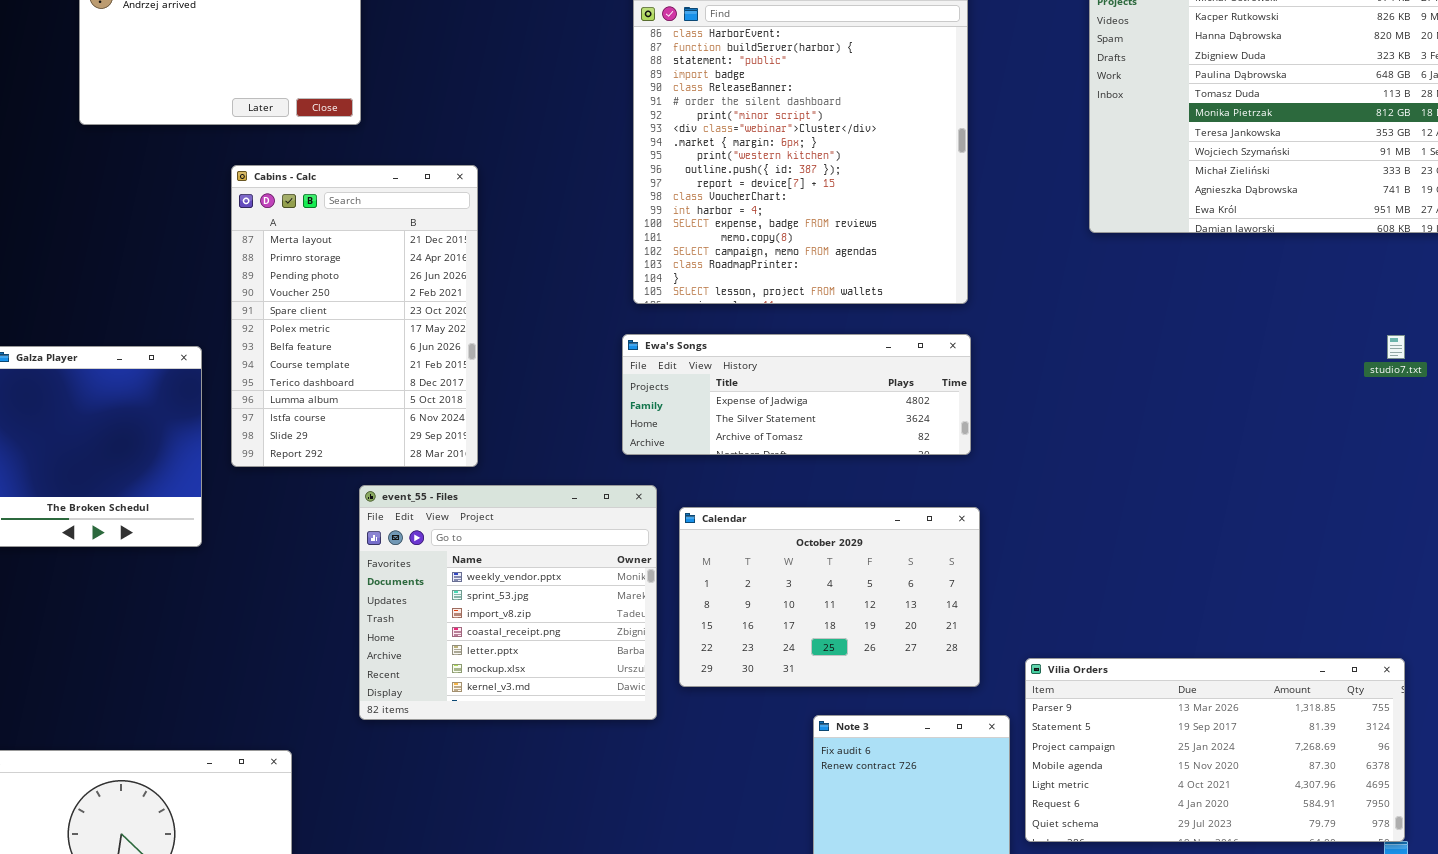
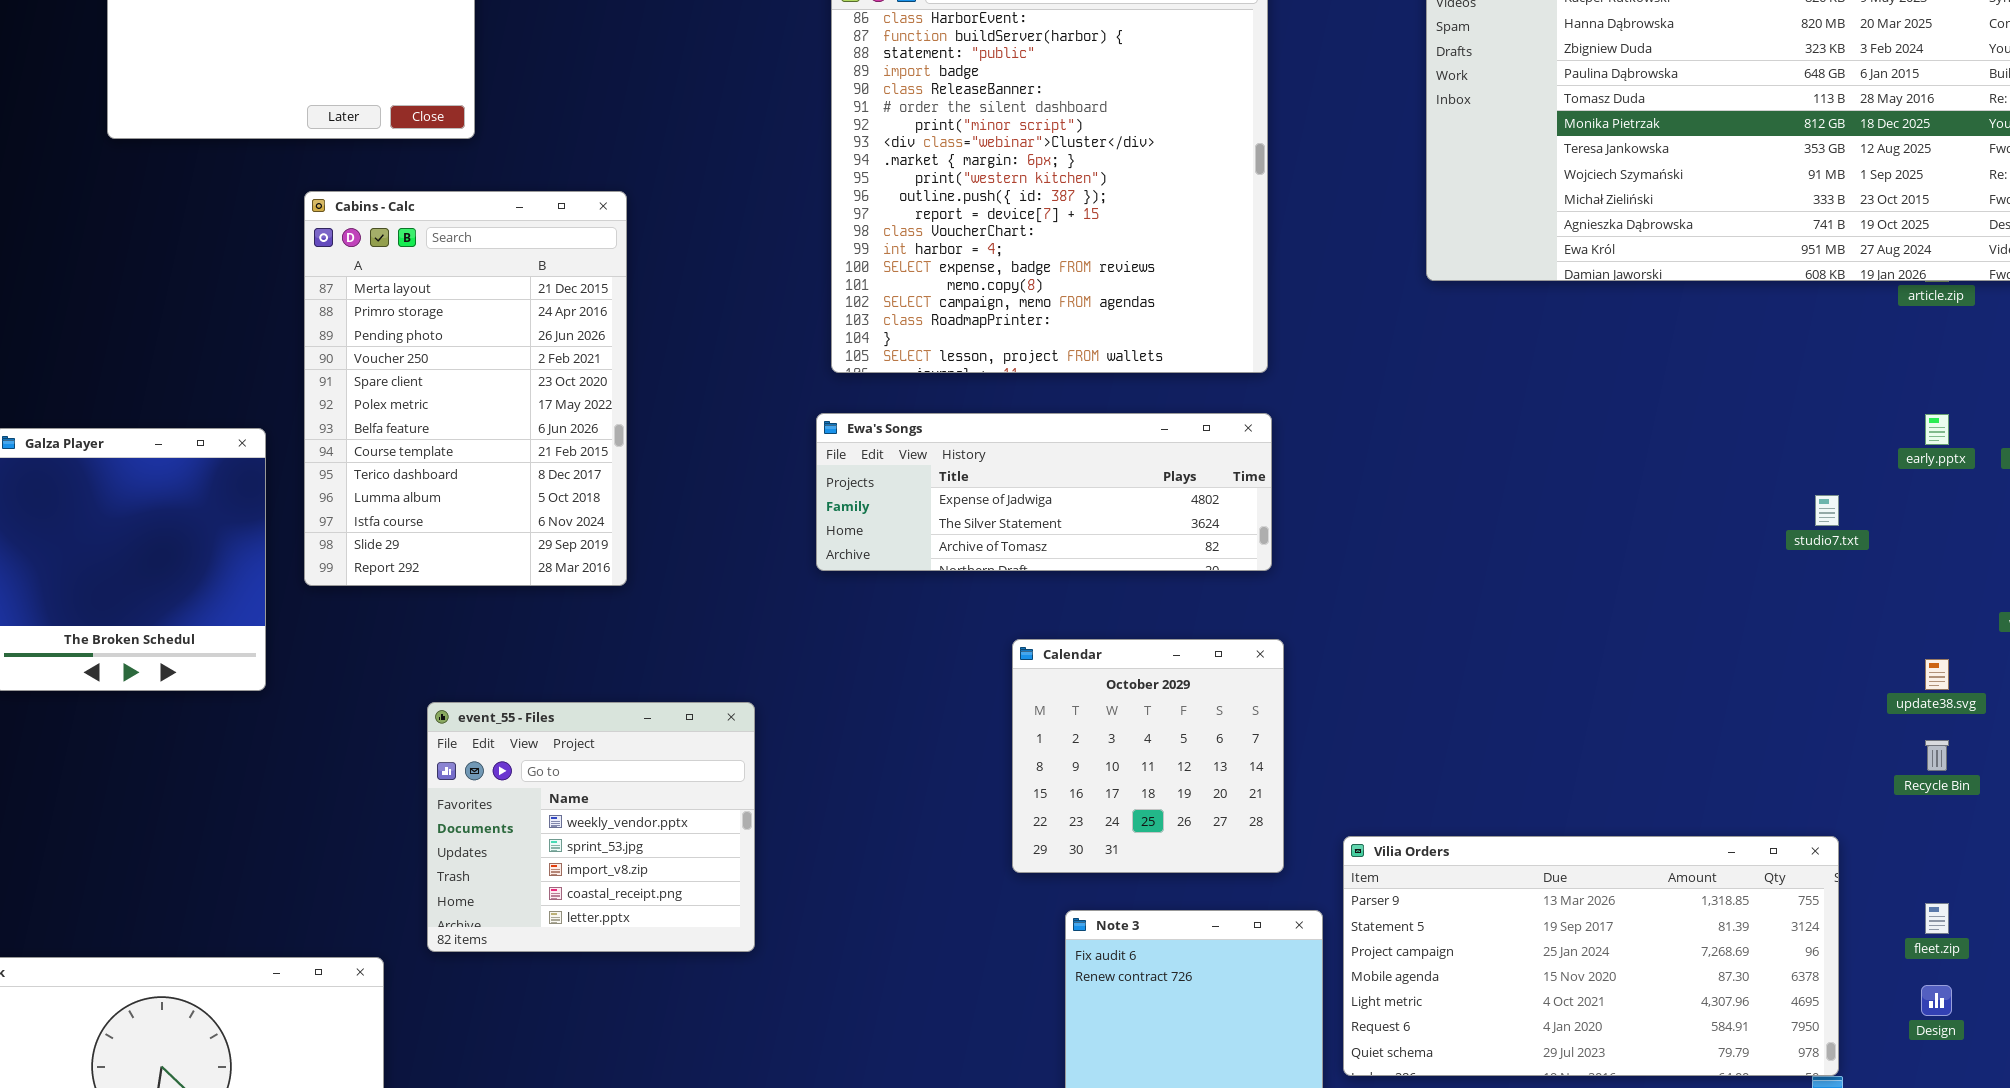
studio7.txt: [1387,335,1405,359] -> [1815,495,1839,526], moved
event_55 - Files: [359,485,657,720] -> [427,702,755,952], moved, resized
Calendar: [679,507,980,687] -> [1012,639,1284,873], resized

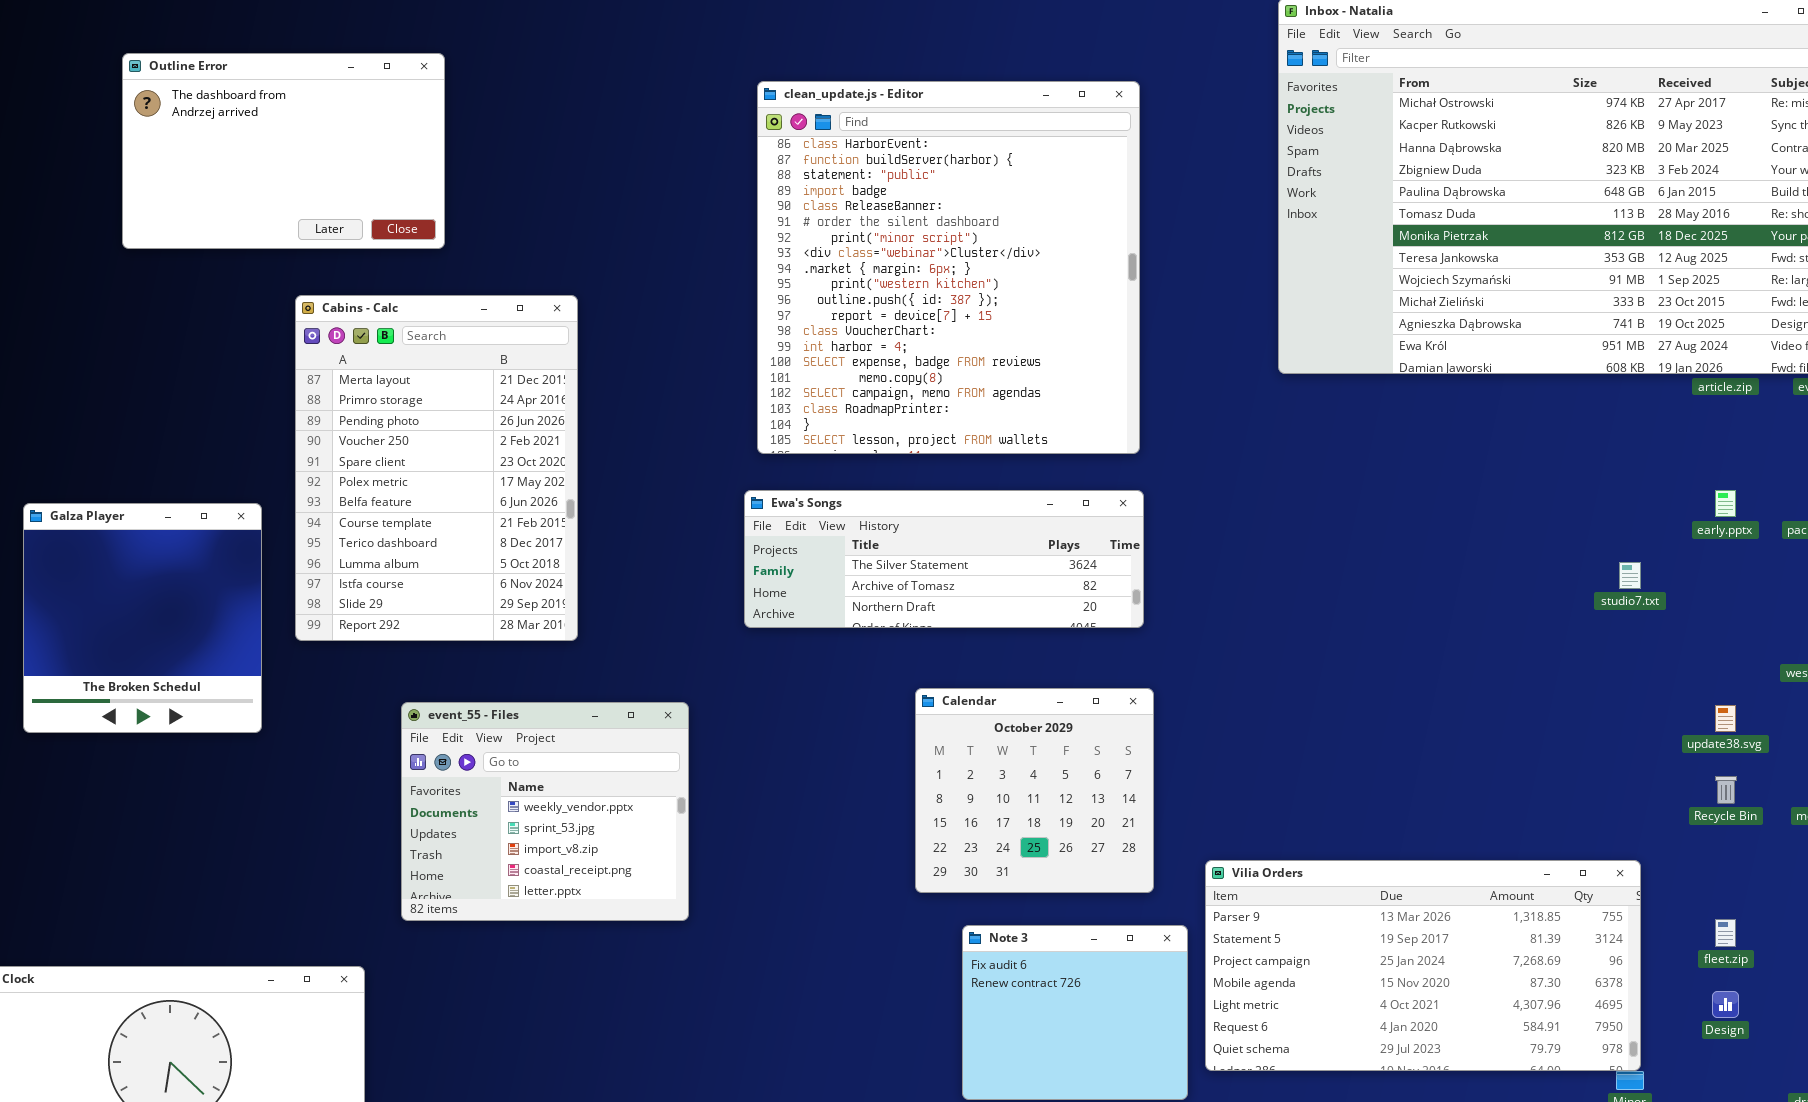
Ewa's Songs: [816,413,1272,571] -> [744,490,1144,628], scrolled down 1 row
event_55 - Files: [427,702,755,952] -> [401,702,689,921], moved

